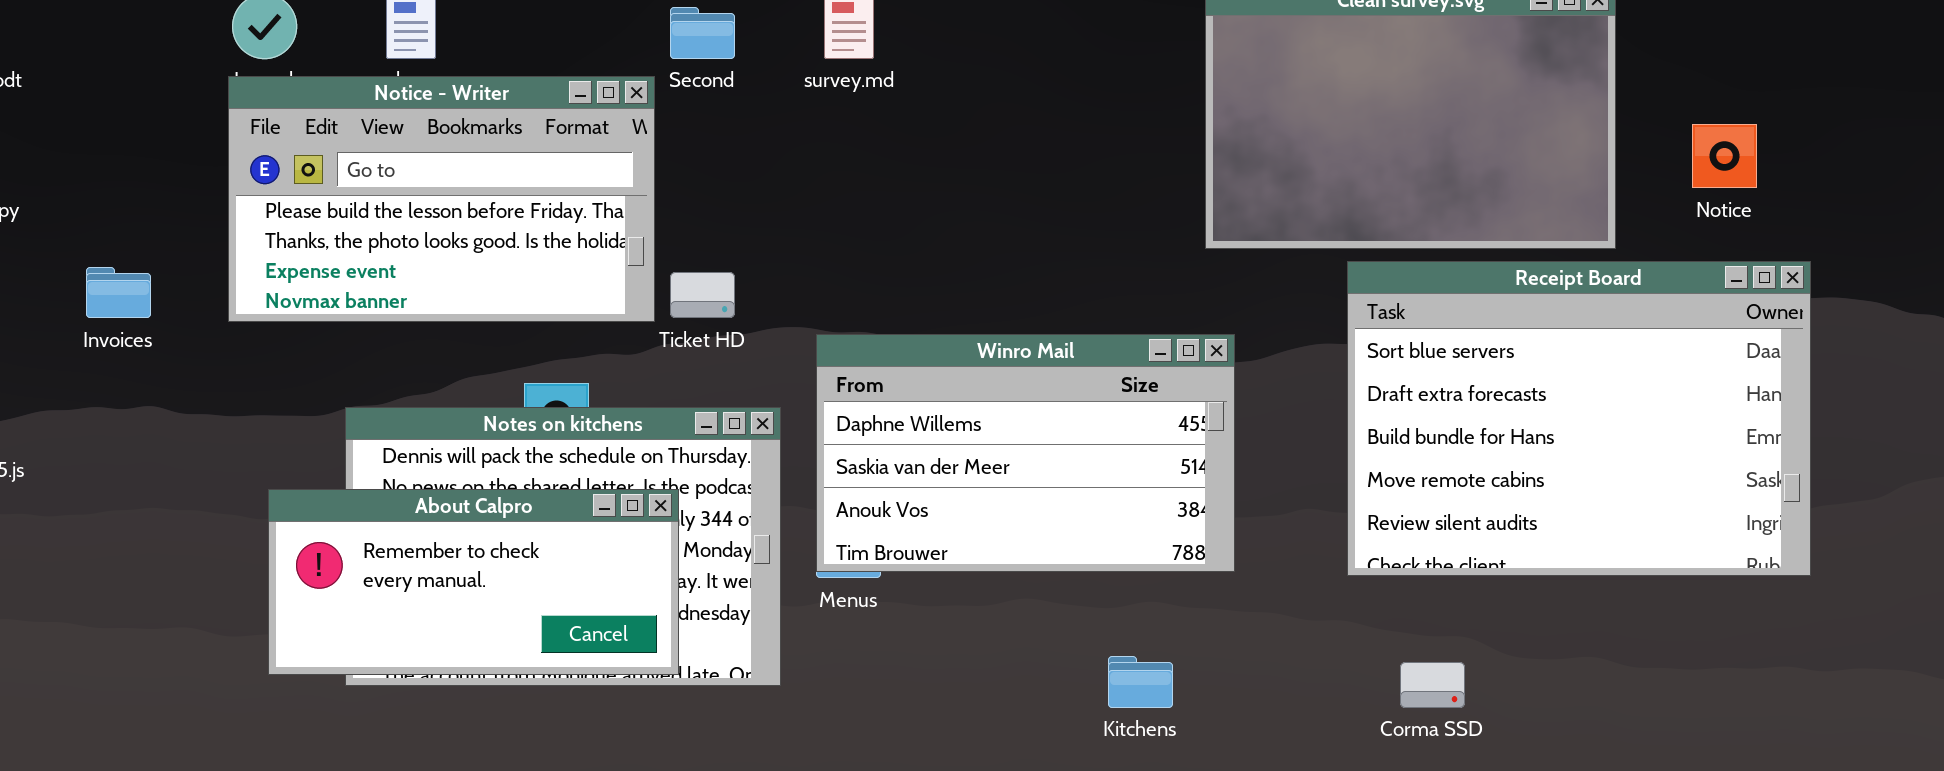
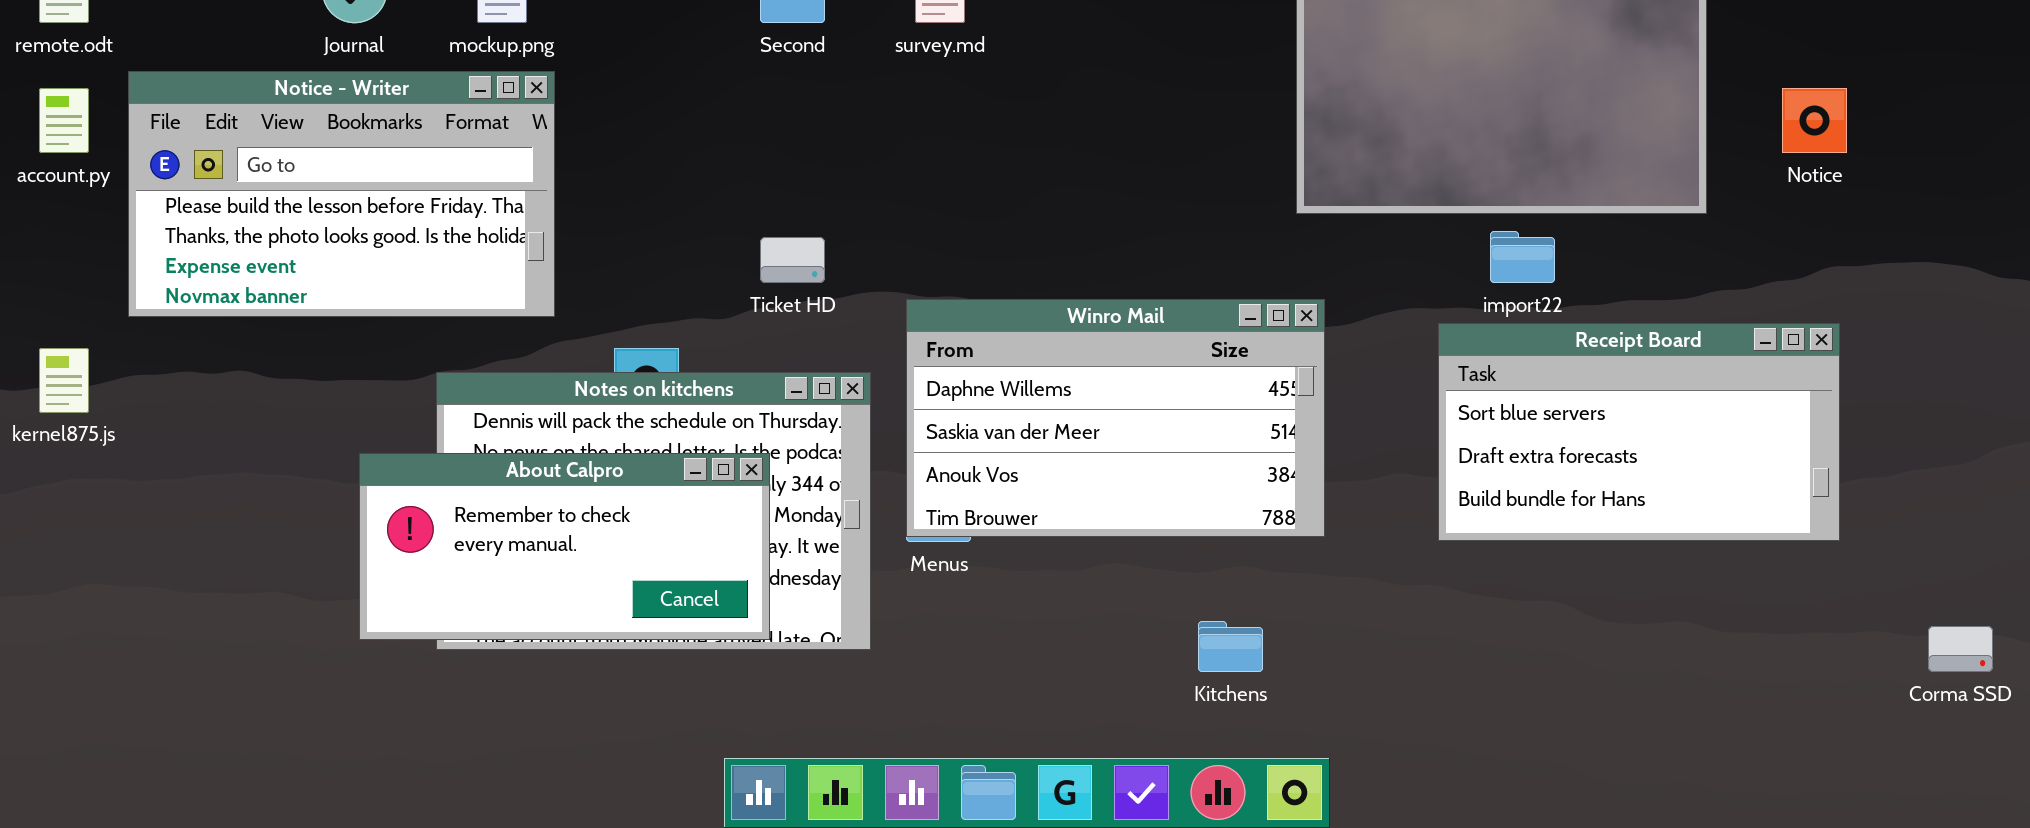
Notice - Writer: [228,76,655,322] -> [128,71,555,317], moved
Receipt Board: [1347,261,1811,576] -> [1438,323,1840,541], resized
Corma SSD: [1400,662,1465,708] -> [1928,626,1993,672], moved

